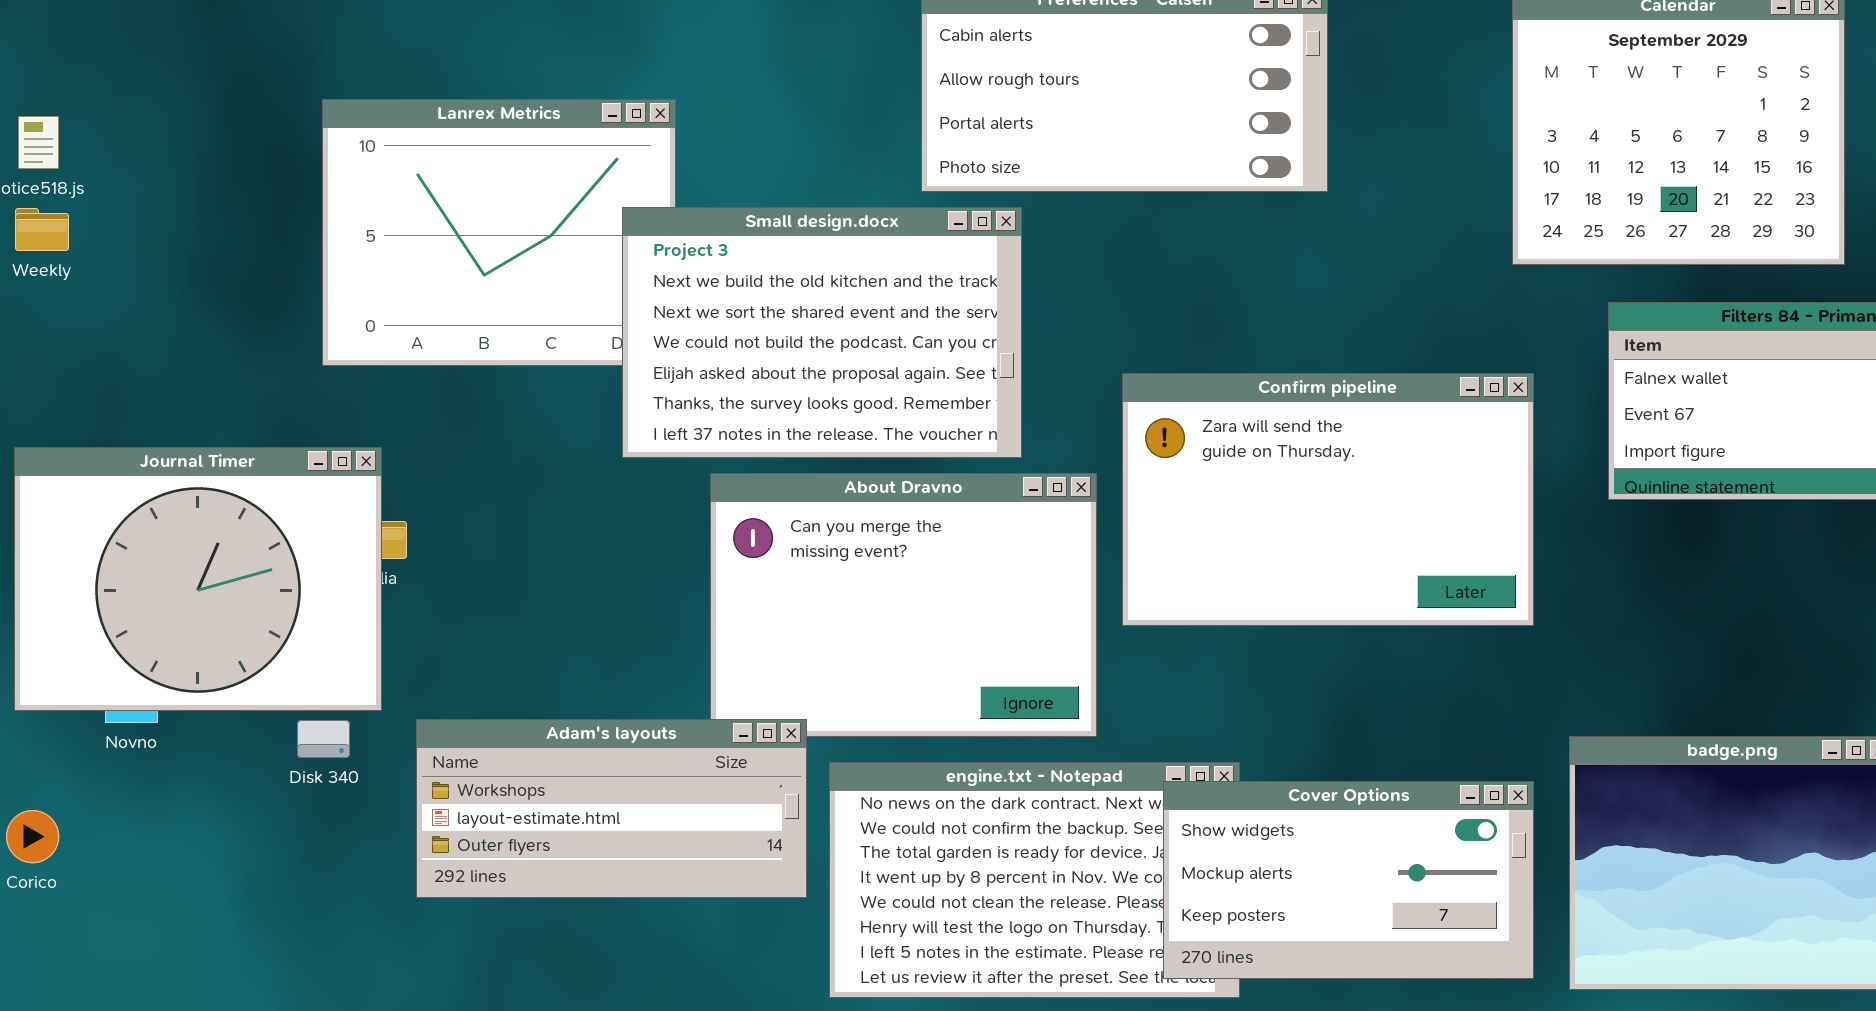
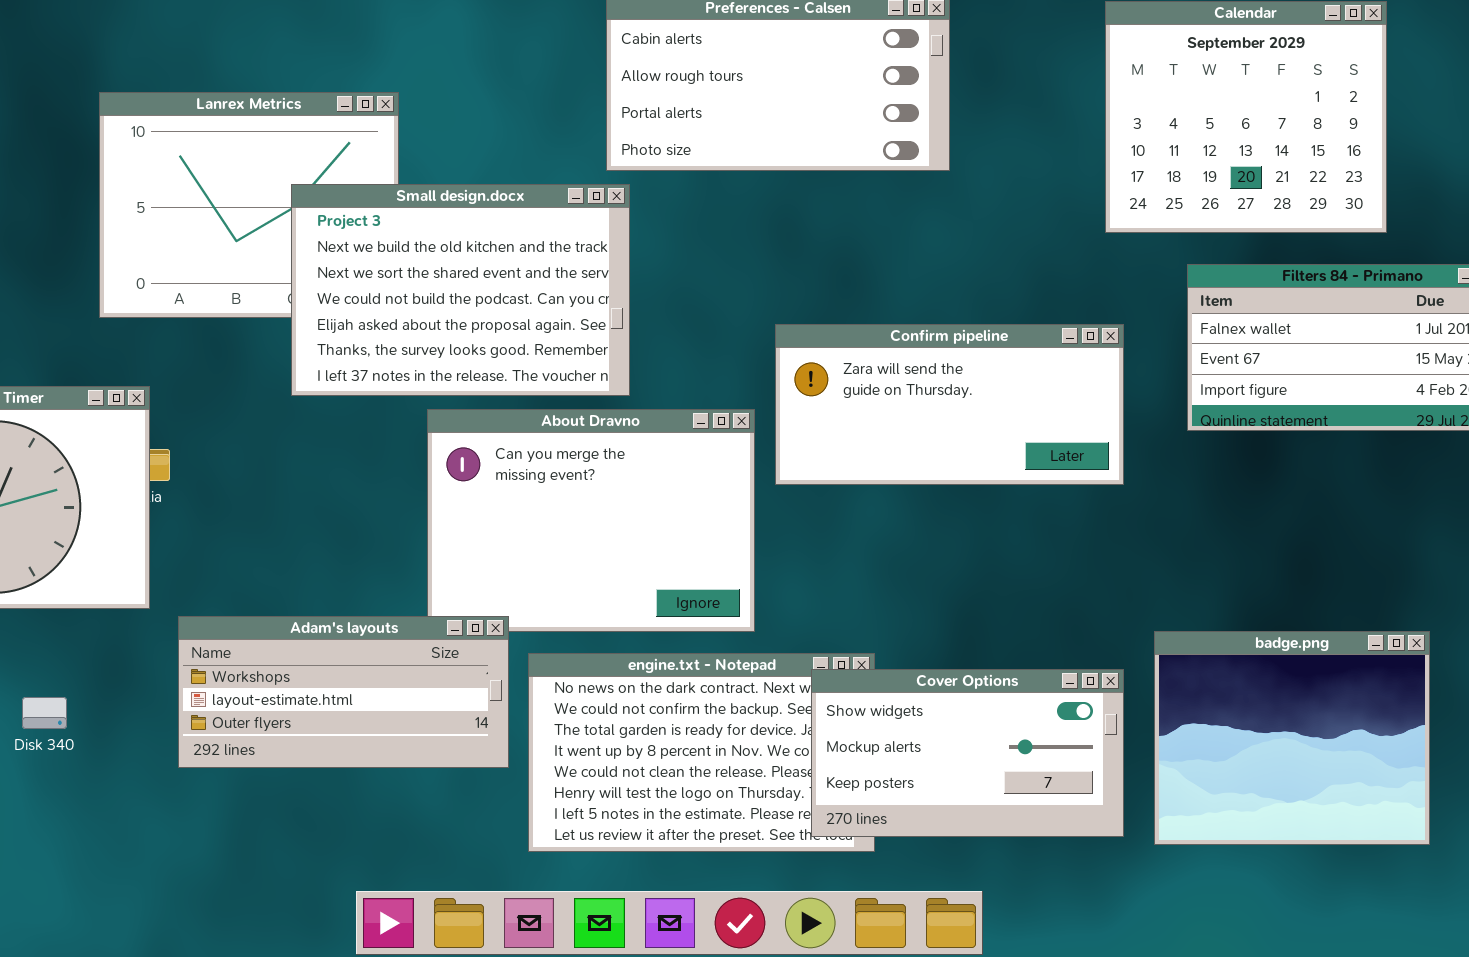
Small design.docx: [622,207,1022,458] -> [291,184,630,396], moved
Confirm pipeline: [1122,373,1534,626] -> [775,324,1124,485], resized
Disk 340: [297,720,350,758] -> [22,697,67,729], moved

